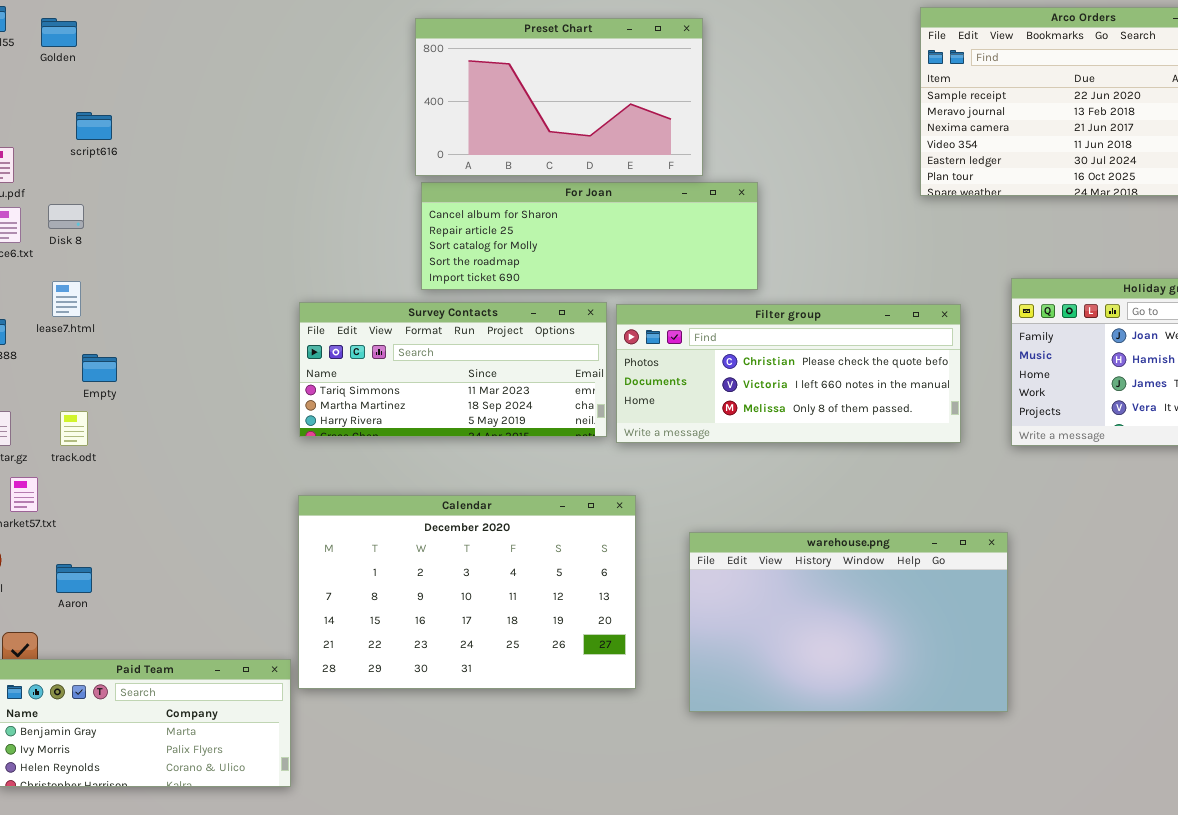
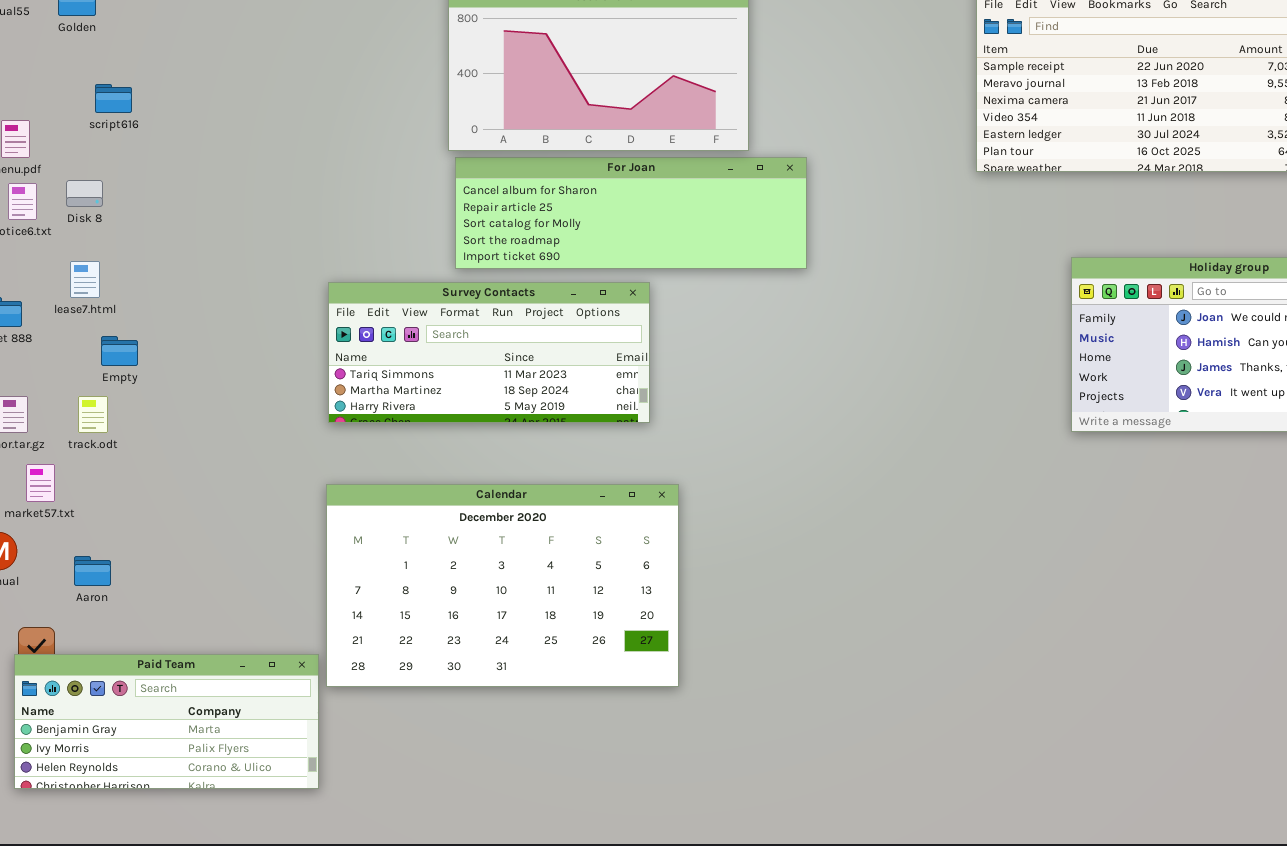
Filter group: [616,304,961,443] -> none, closed
warehouse.png: [689,532,1008,712] -> none, closed

